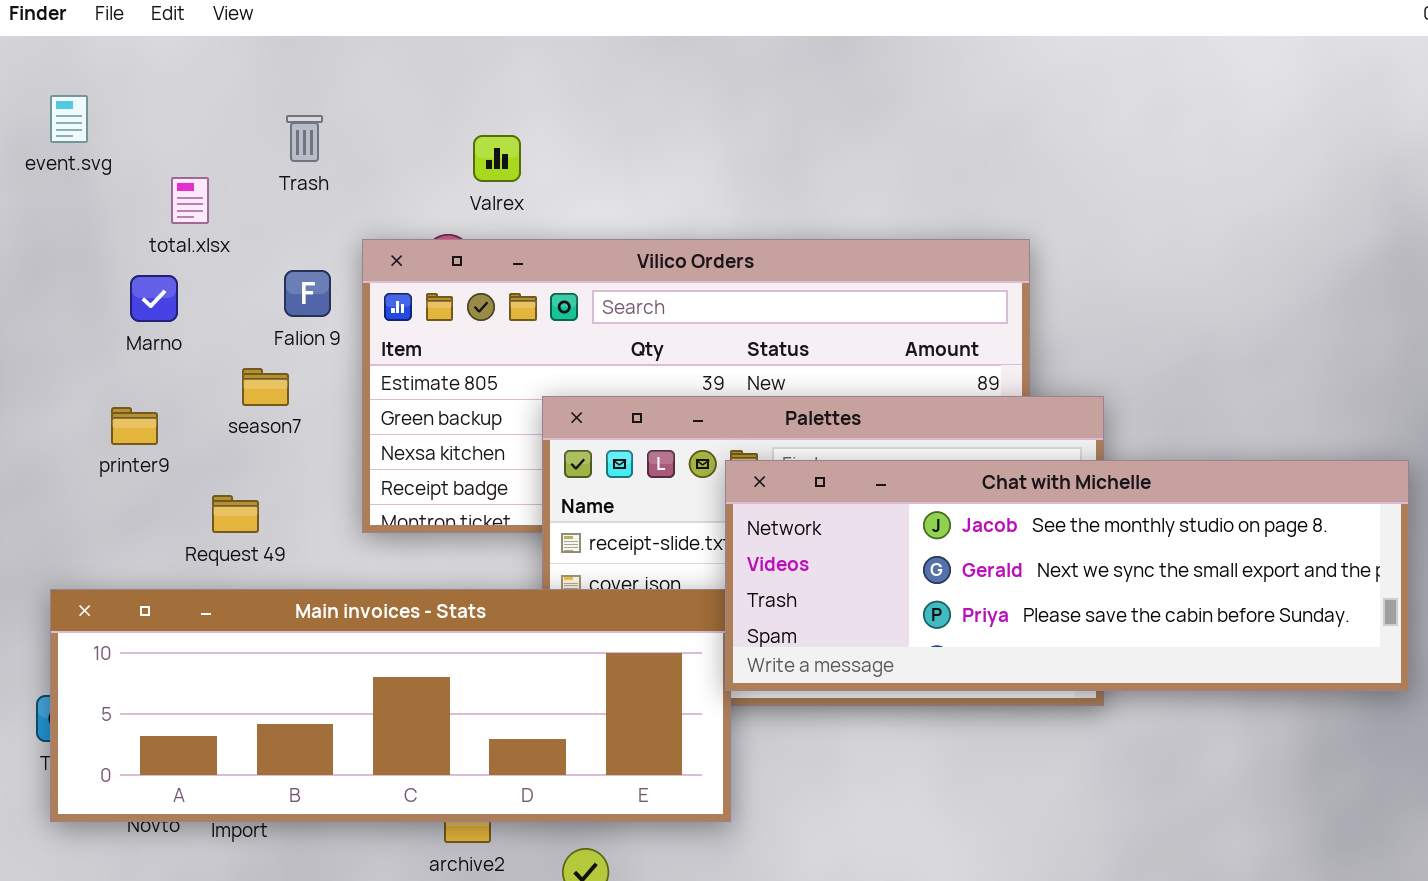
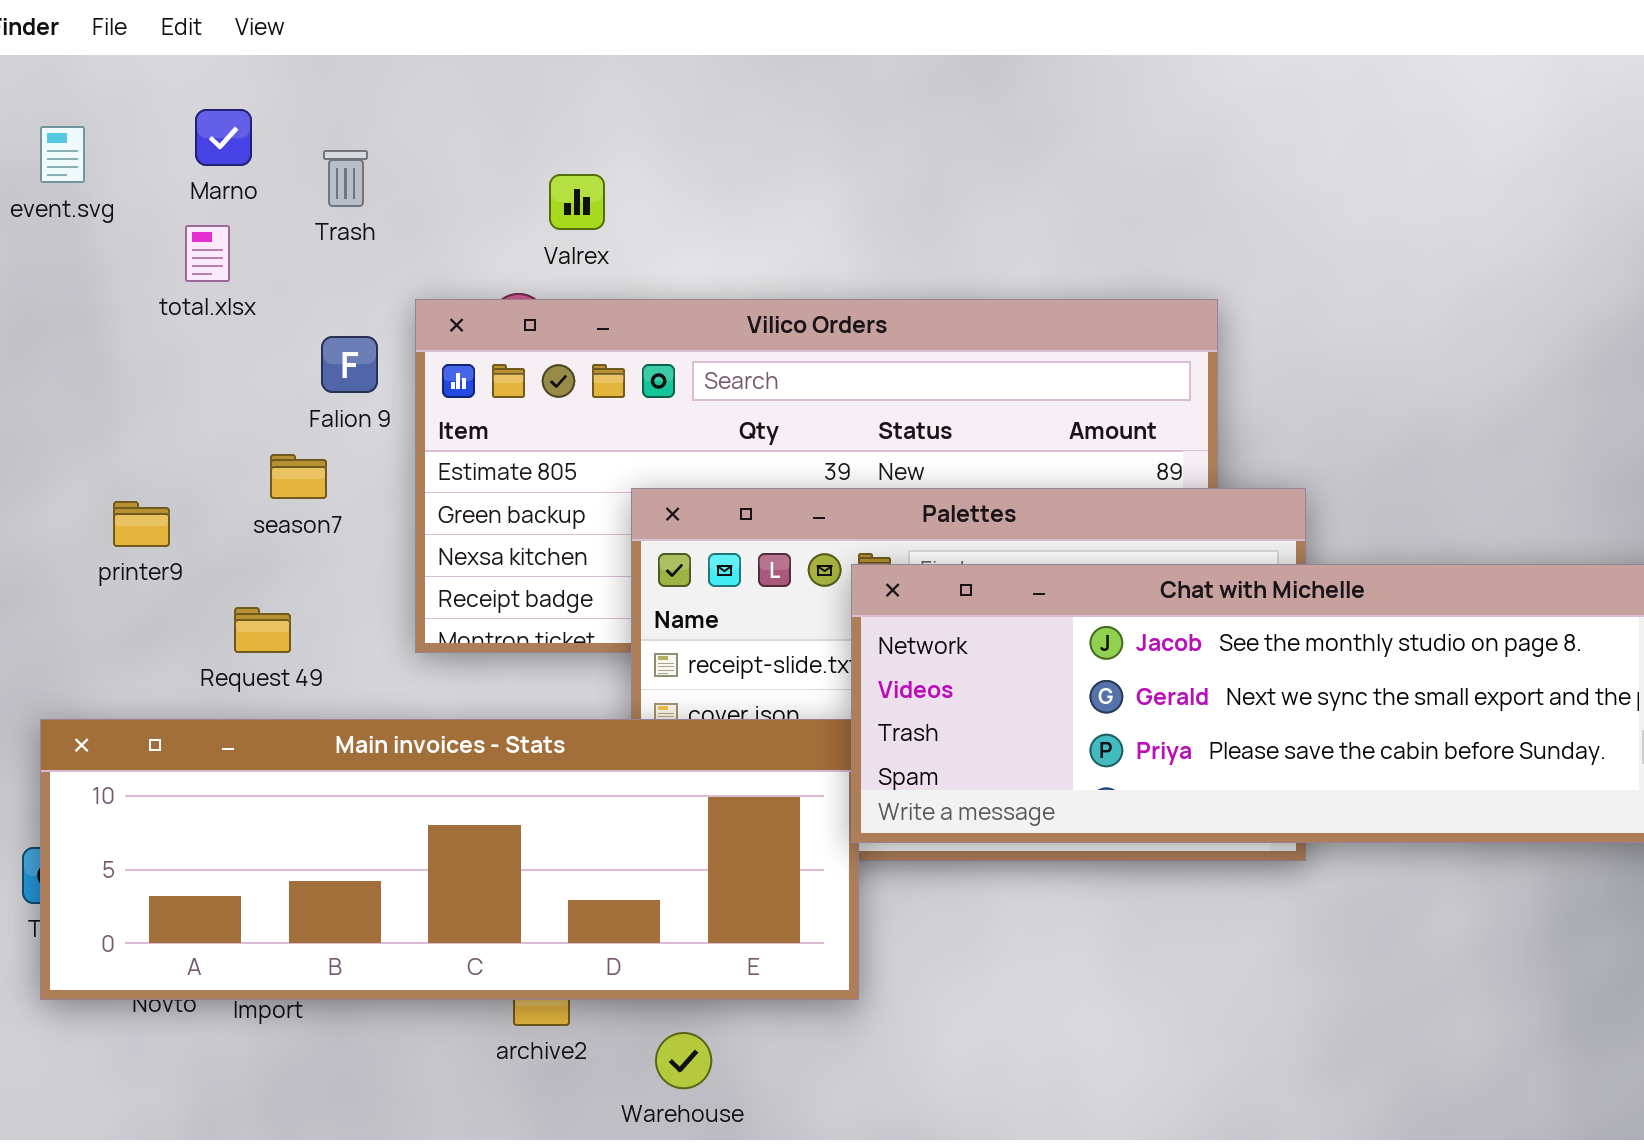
Marno: [130,275,178,322] -> [195,109,252,166], moved

